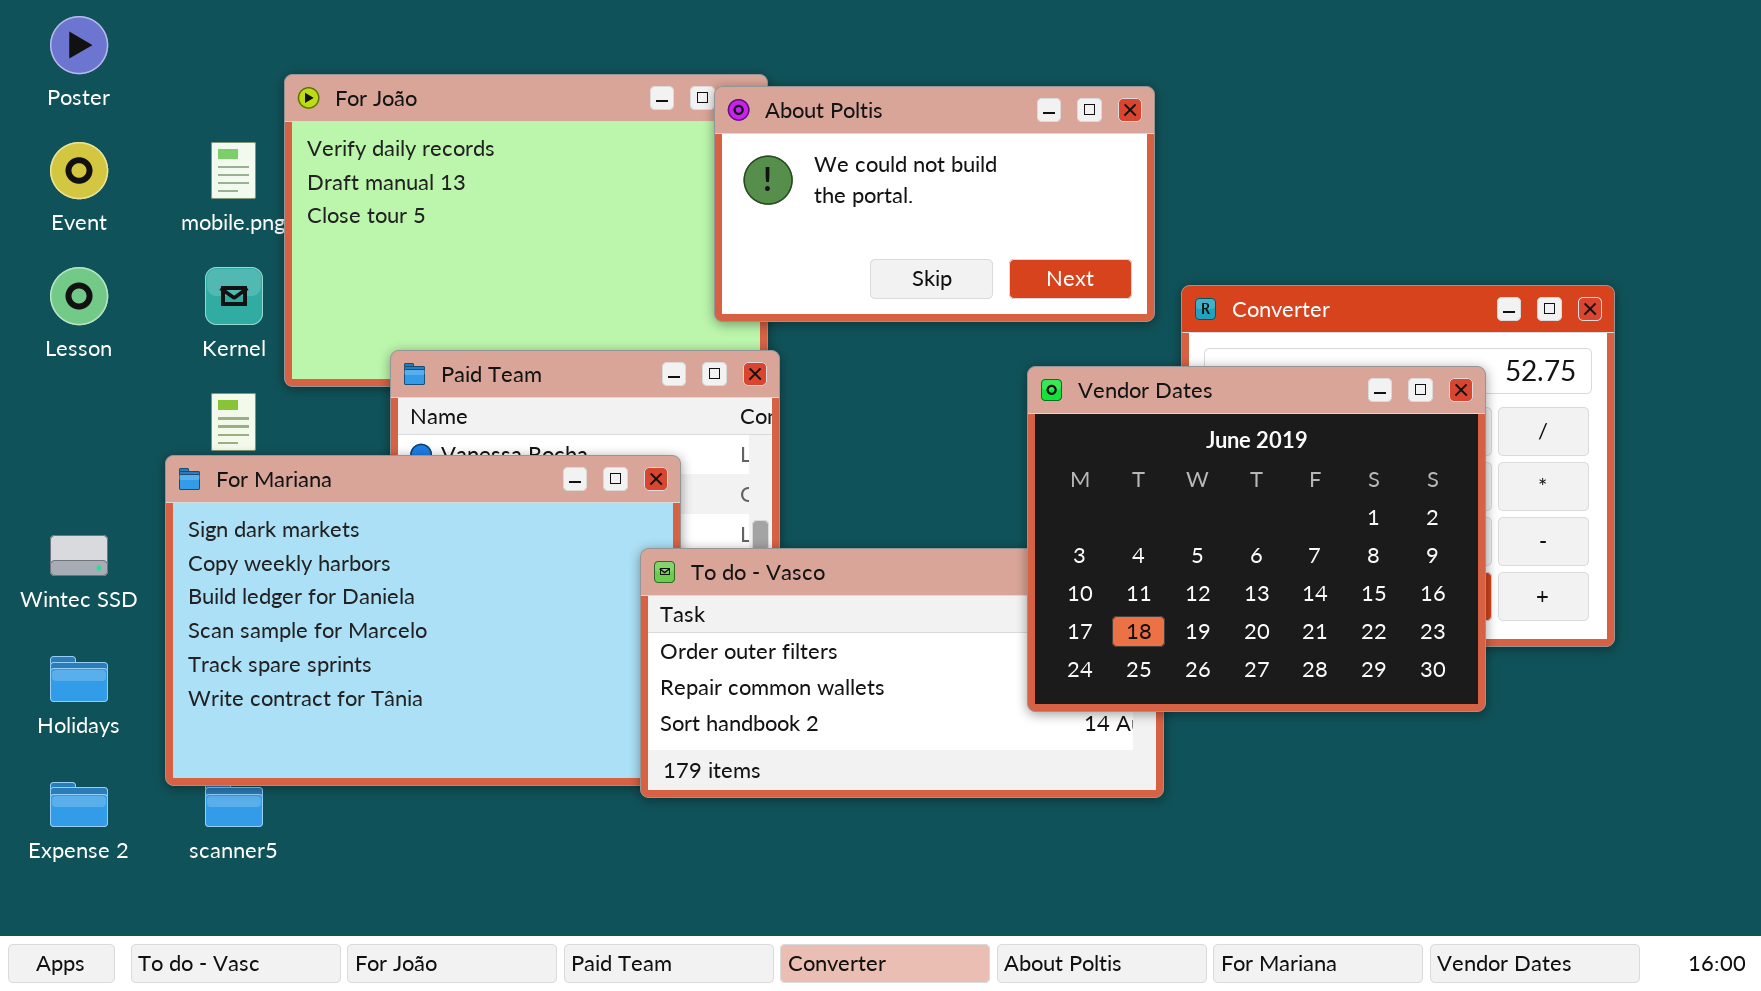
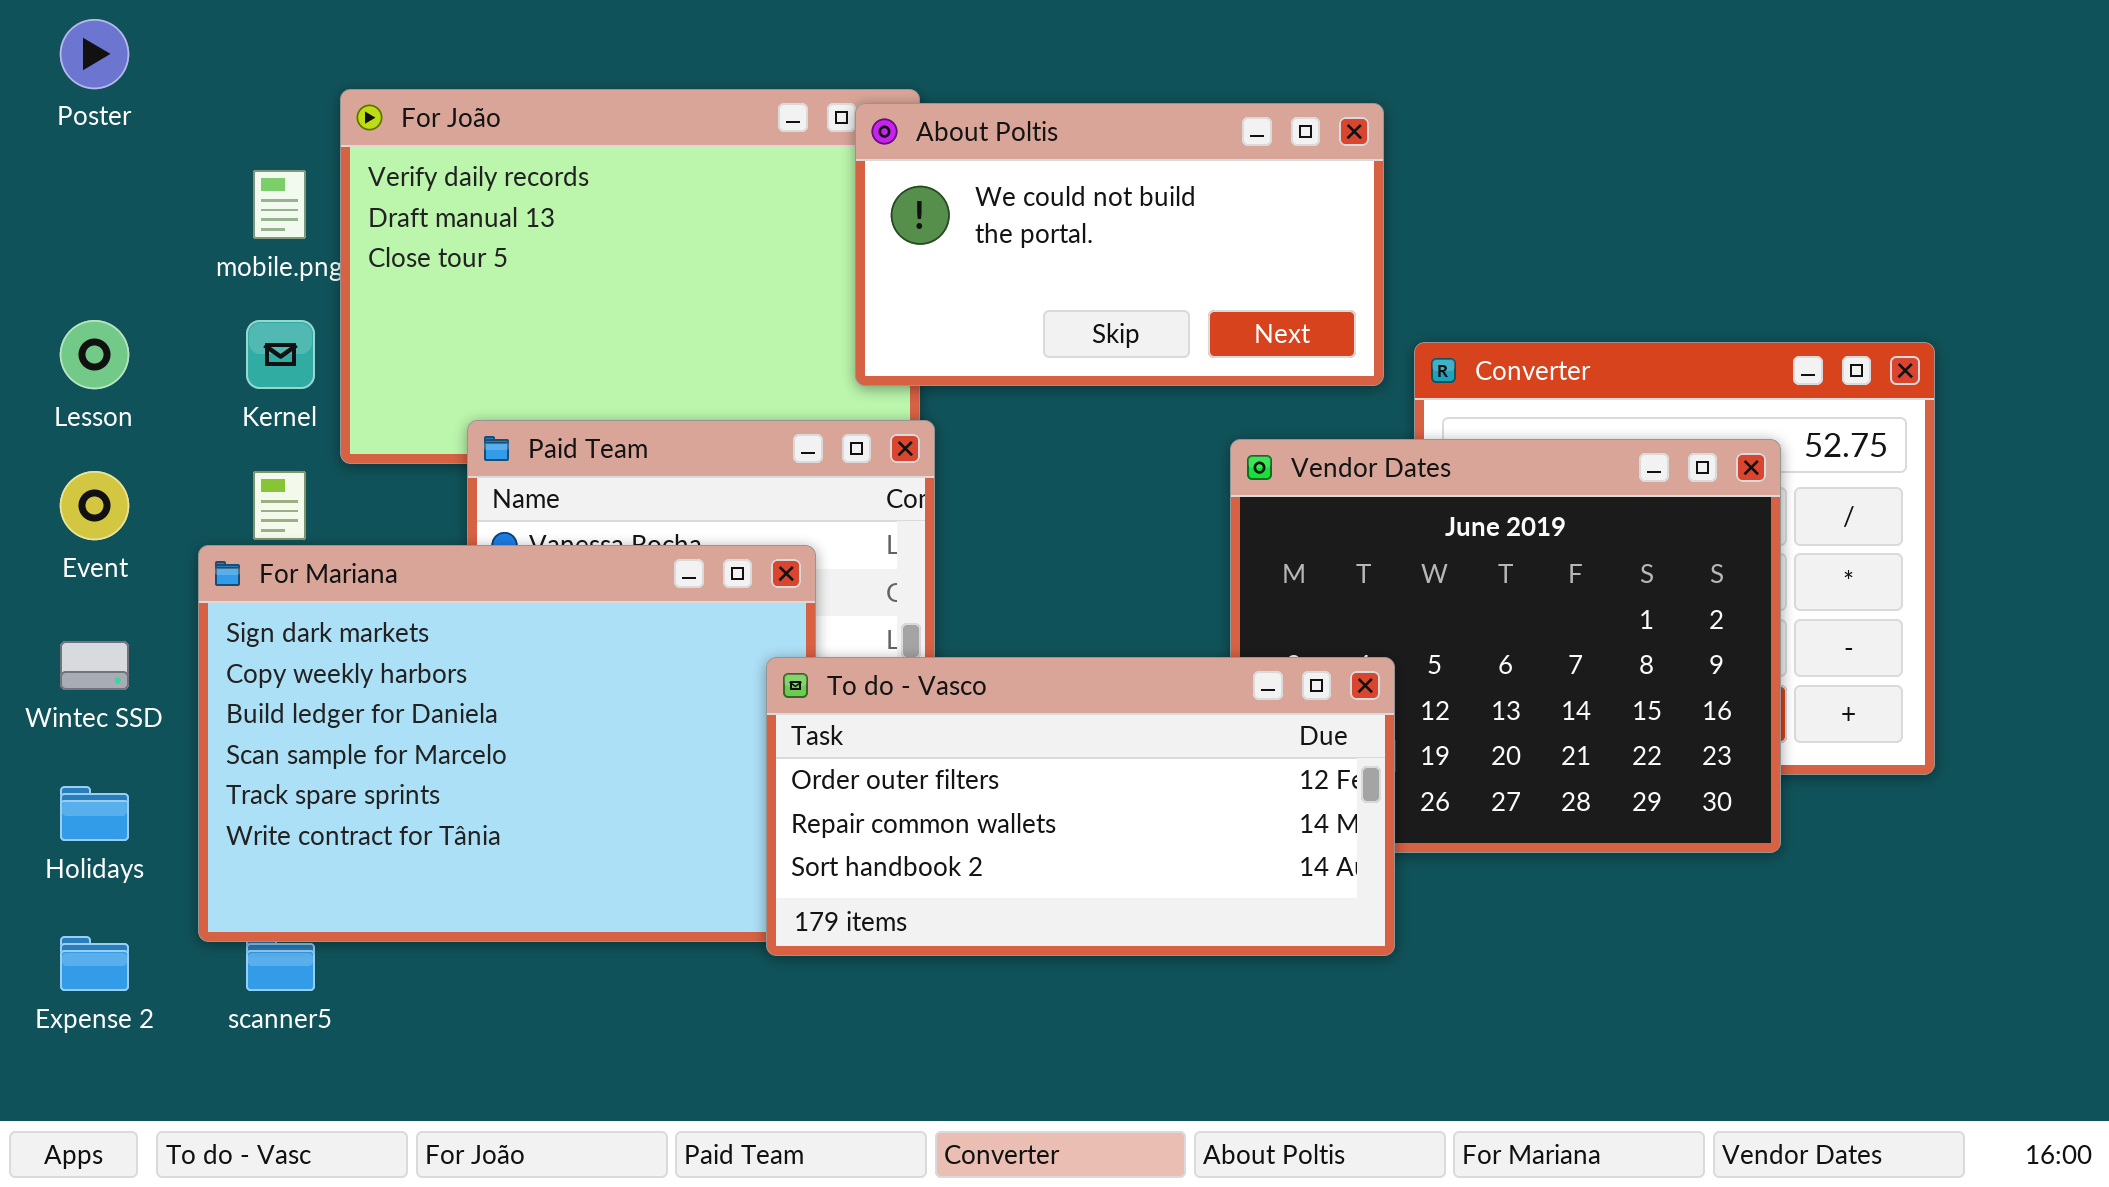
Event: [50,142,108,199] -> [60,471,129,540], moved
To do - Vasco: [640,548,1164,798] -> [766,657,1395,956], raised

